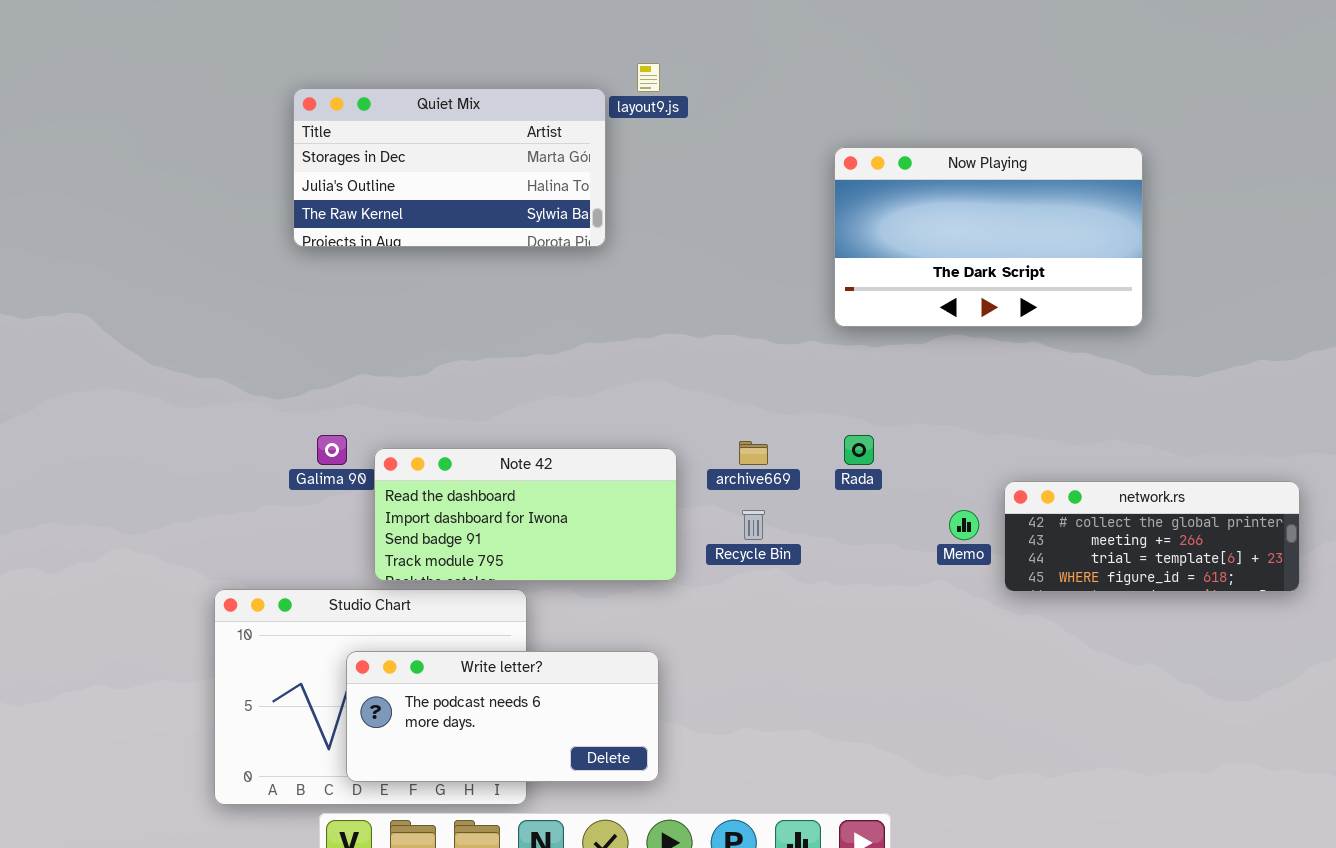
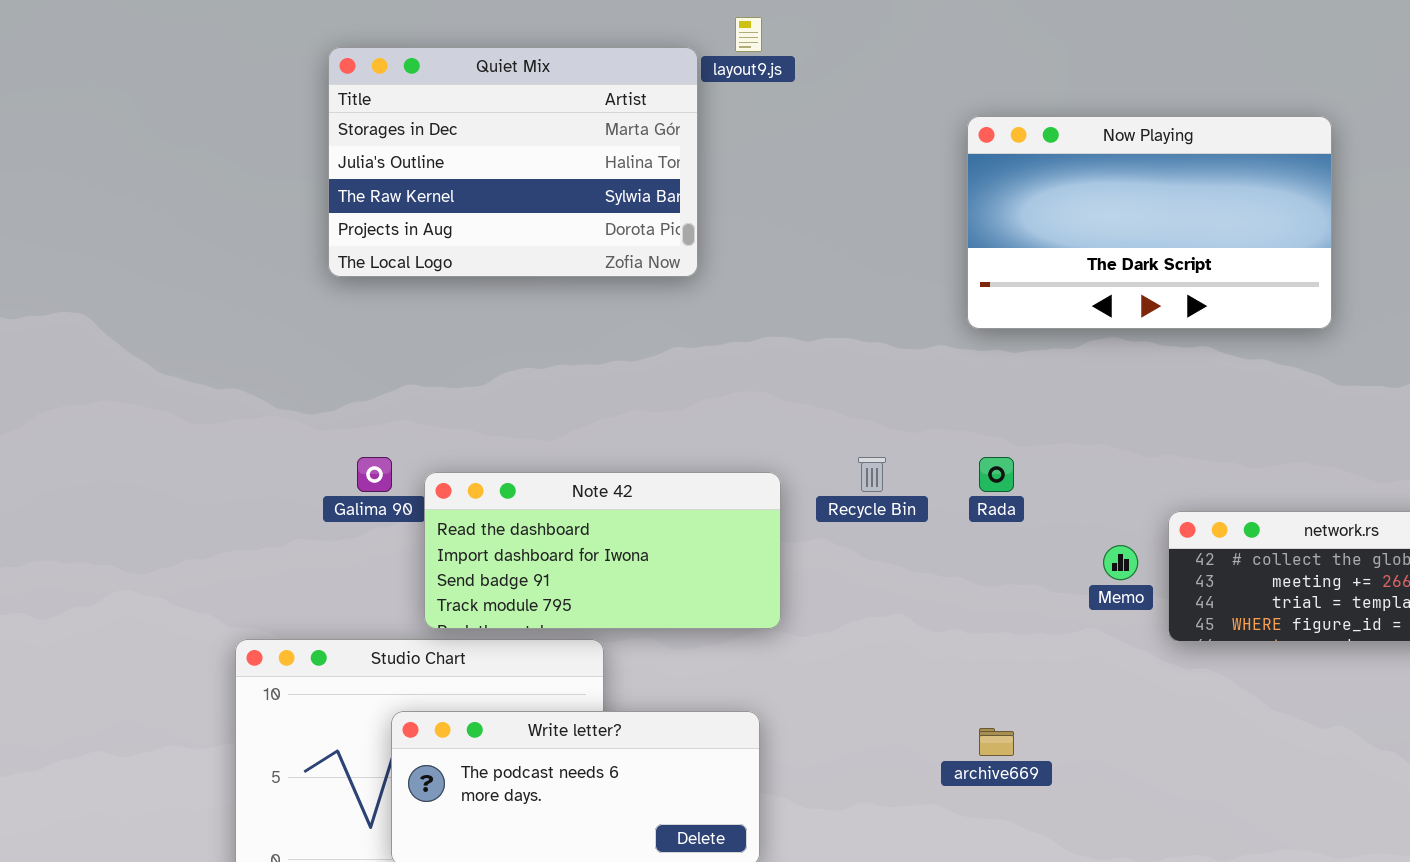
Quiet Mix: [293,88,606,247] -> [328,47,698,277], resized
archive669: [739,441,768,465] -> [979,728,1014,756], moved
Recycle Bin: [742,510,765,540] -> [858,457,886,492], moved

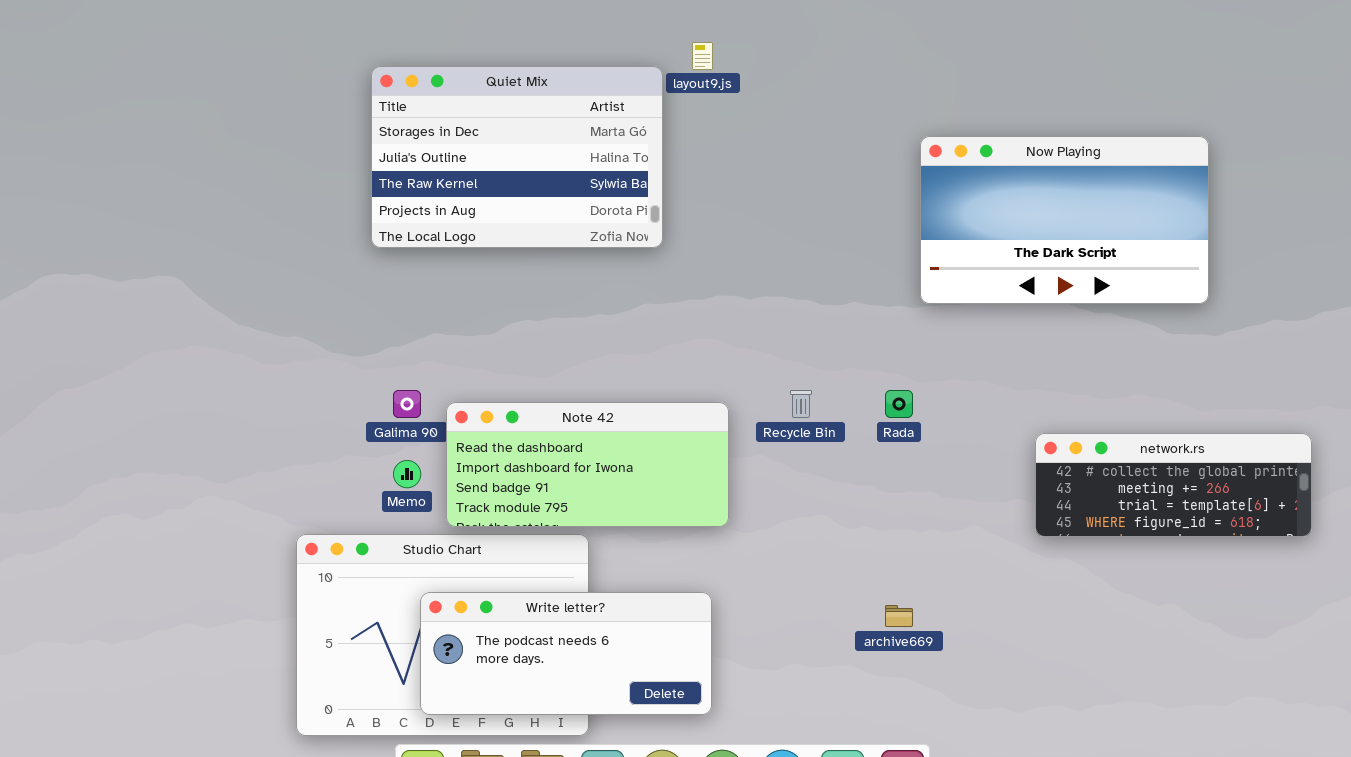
Now Playing: [967,116,1332,329] -> [920,136,1209,304], moved
Memo: [1103,545,1138,580] -> [393,460,421,488], moved

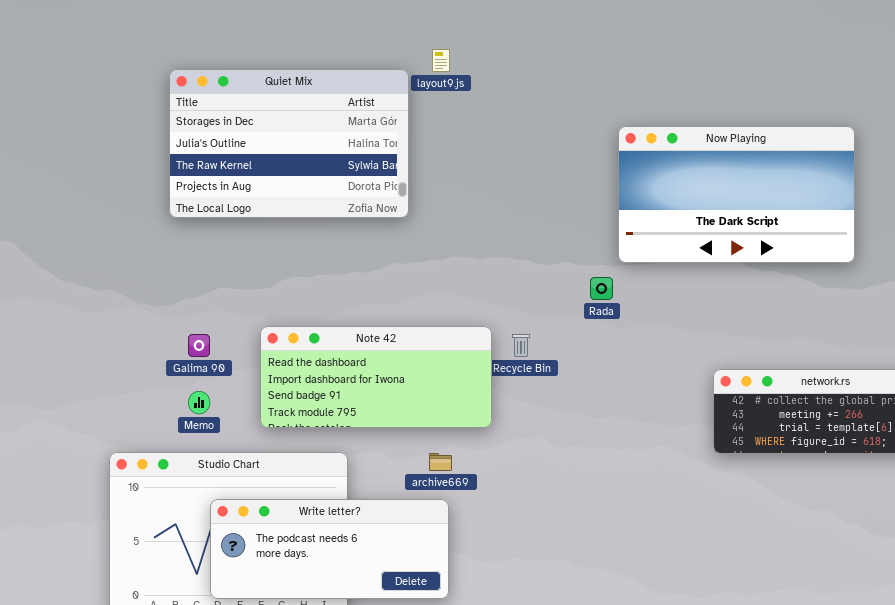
Rada: [885,390,913,418] -> [590,277,613,300], moved
Note 42: [446,402,729,527] -> [260,326,492,428], moved
archive669: [885,605,913,627] -> [429,453,452,471], moved

